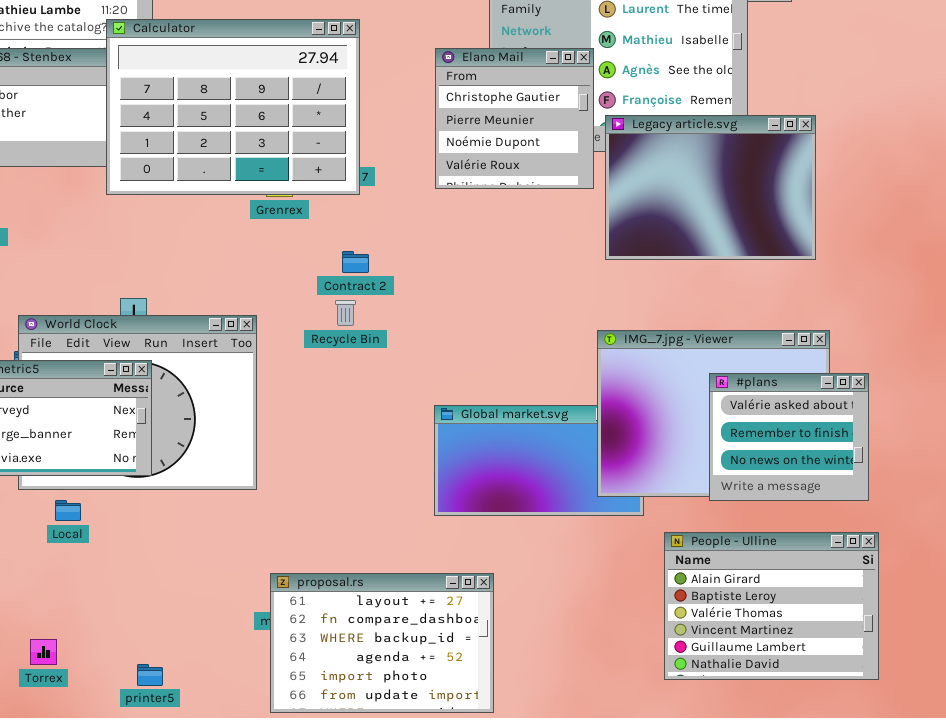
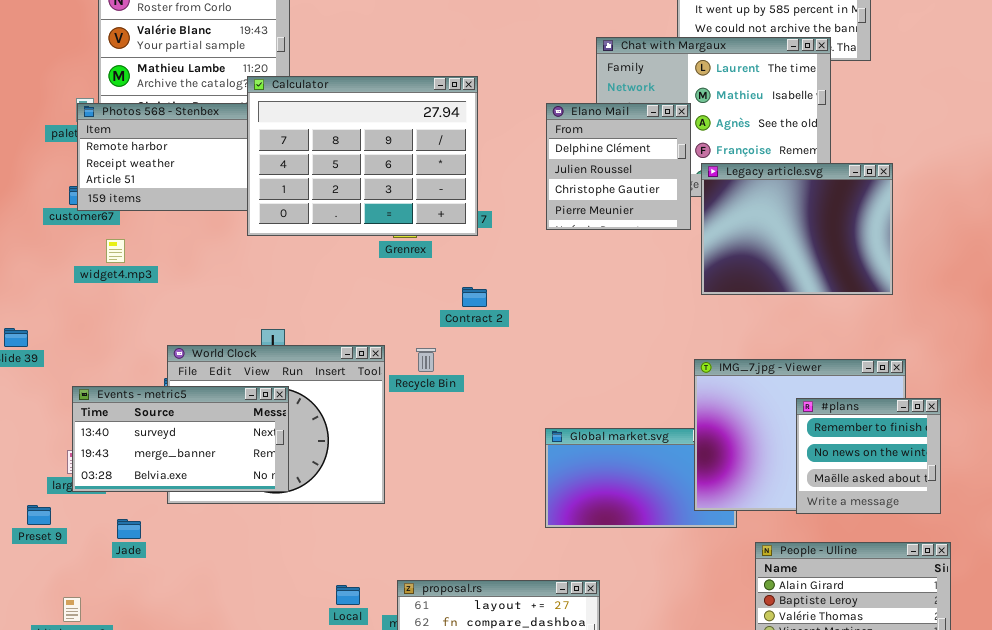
Elano Mail: [435,48,594,189] -> [546,103,691,230], scrolled up 2 rows
Recycle Bin: [335,300,356,326] -> [416,348,436,372], moved
#plans: [709,373,869,501] -> [796,398,941,514], scrolled down 1 row
Local: [55,500,81,521] -> [336,585,360,605], moved

